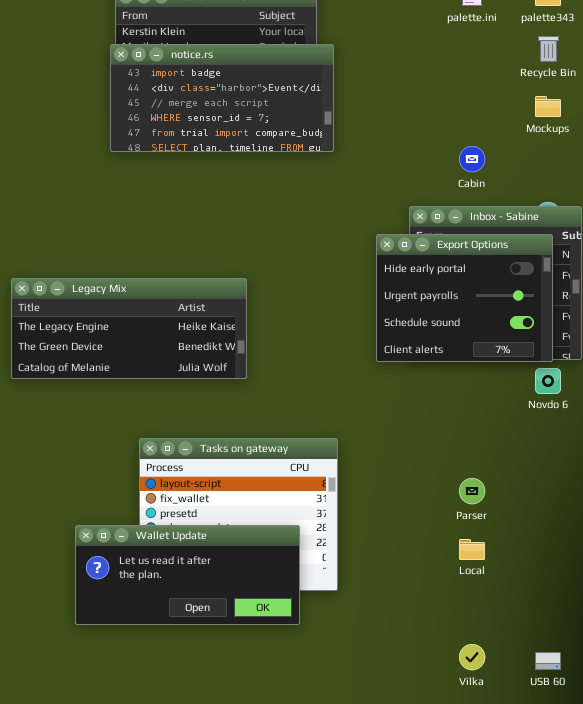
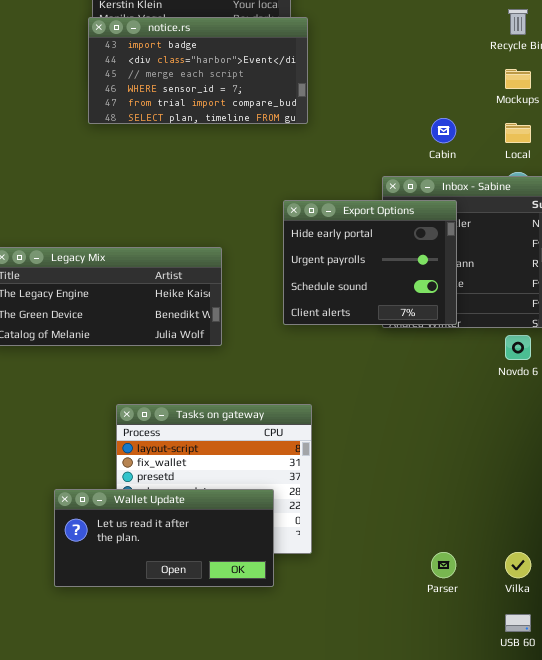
Export Options: [376,234,553,362] -> [283,200,457,325], moved
Parser: [459,478,485,504] -> [431,552,456,578], moved
Local: [459,539,485,560] -> [505,123,531,143], moved
Vilka: [459,644,485,670] -> [505,552,531,578], moved

